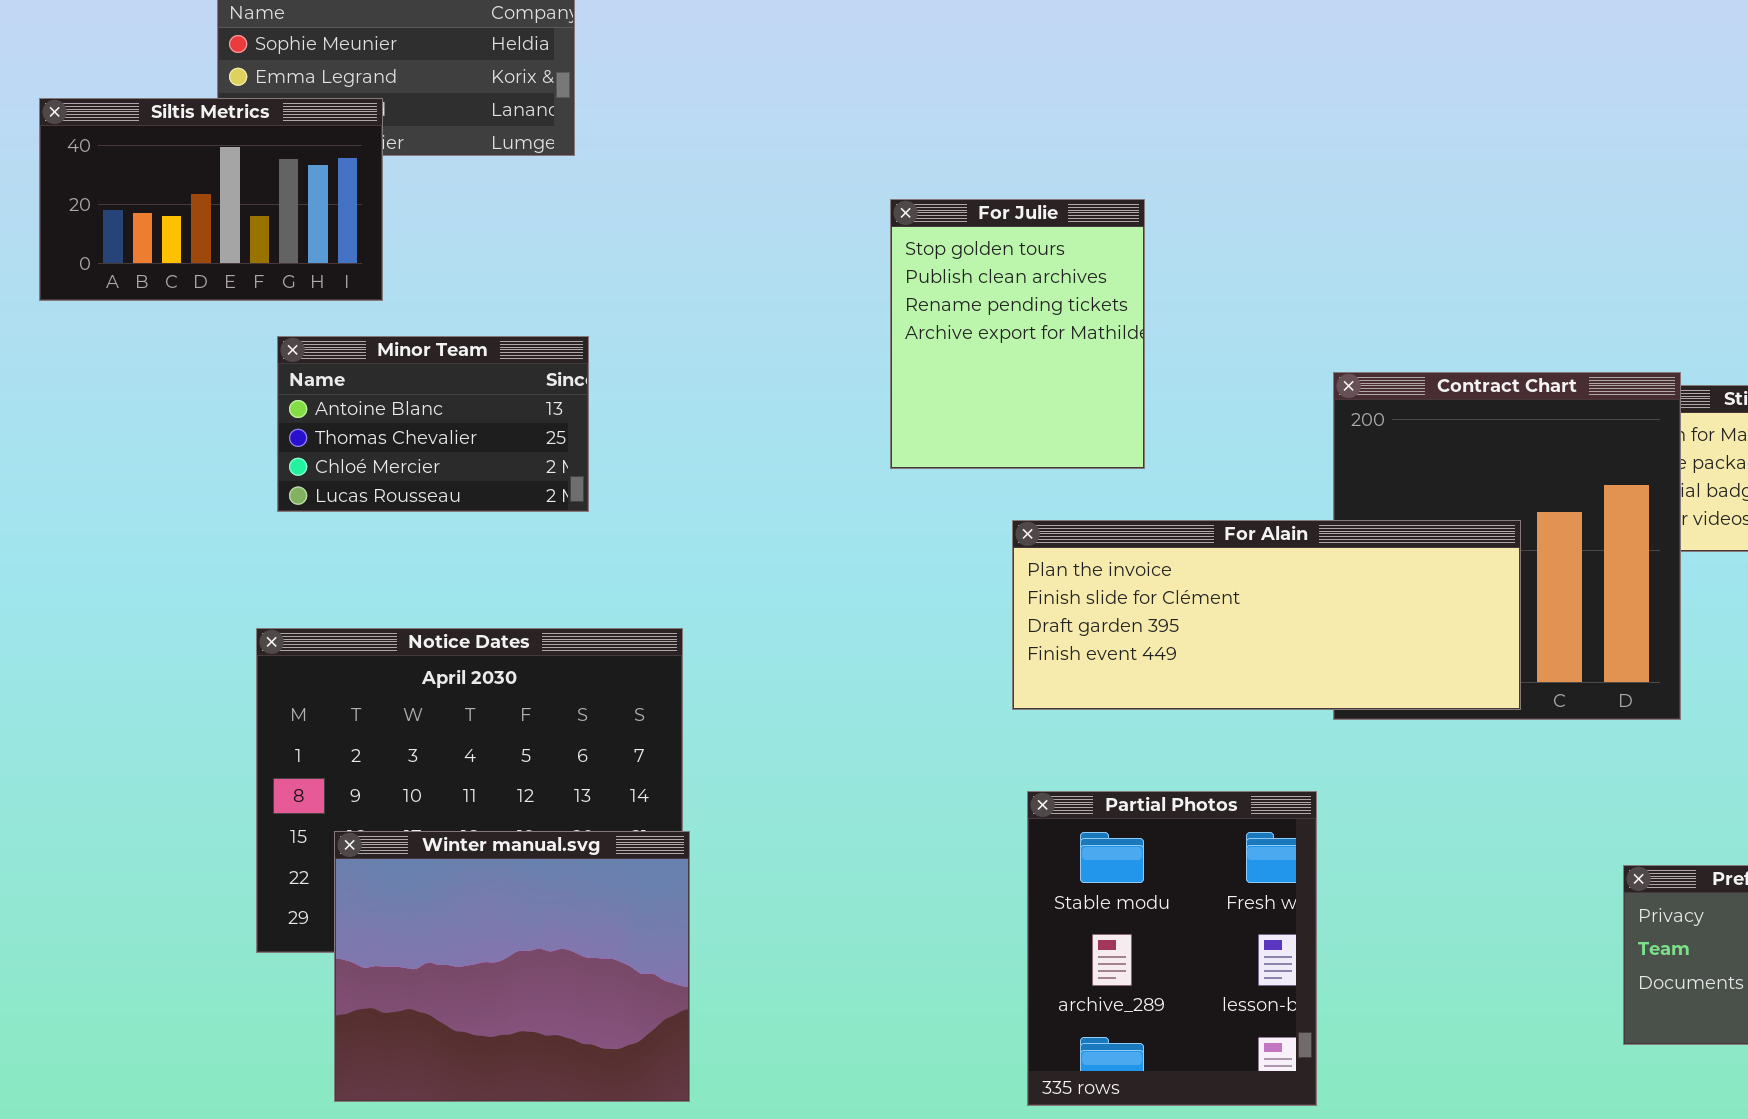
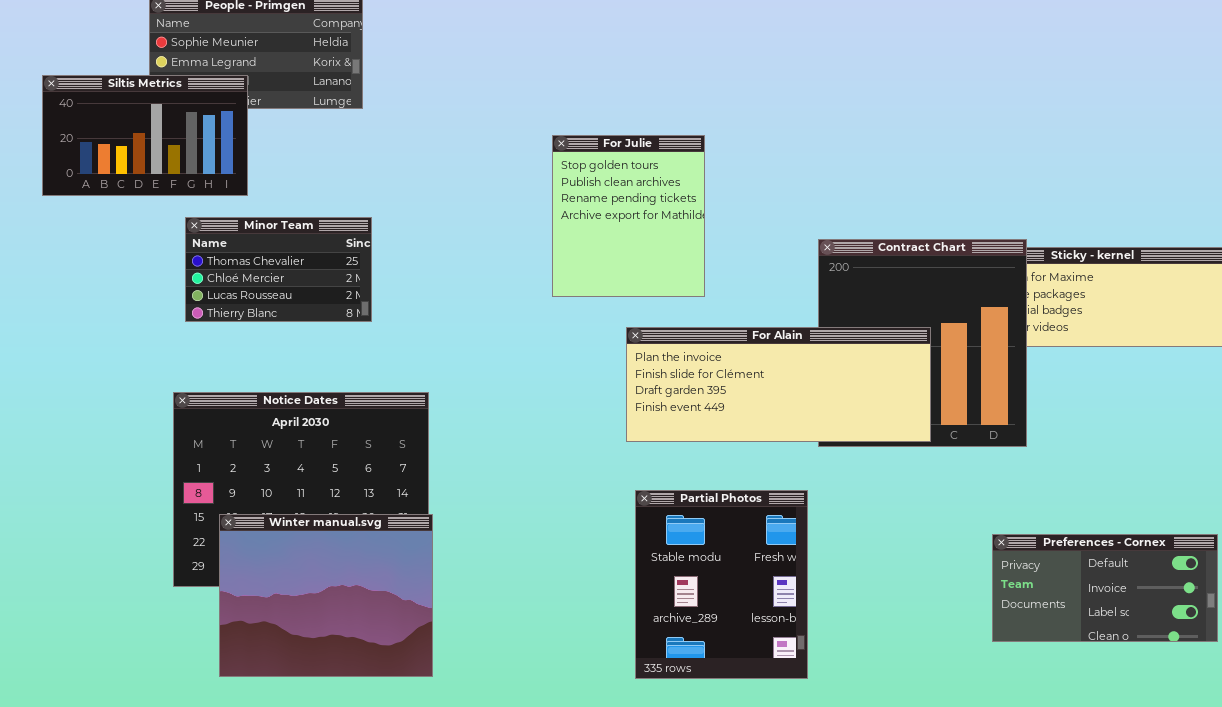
Minor Team: [277,336,589,512] -> [185,217,372,322], scrolled down 1 row

